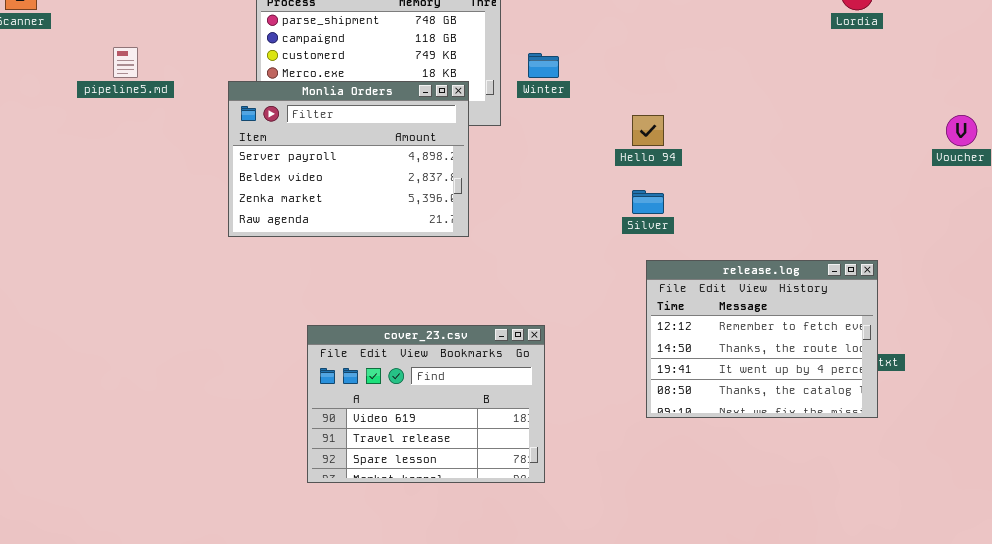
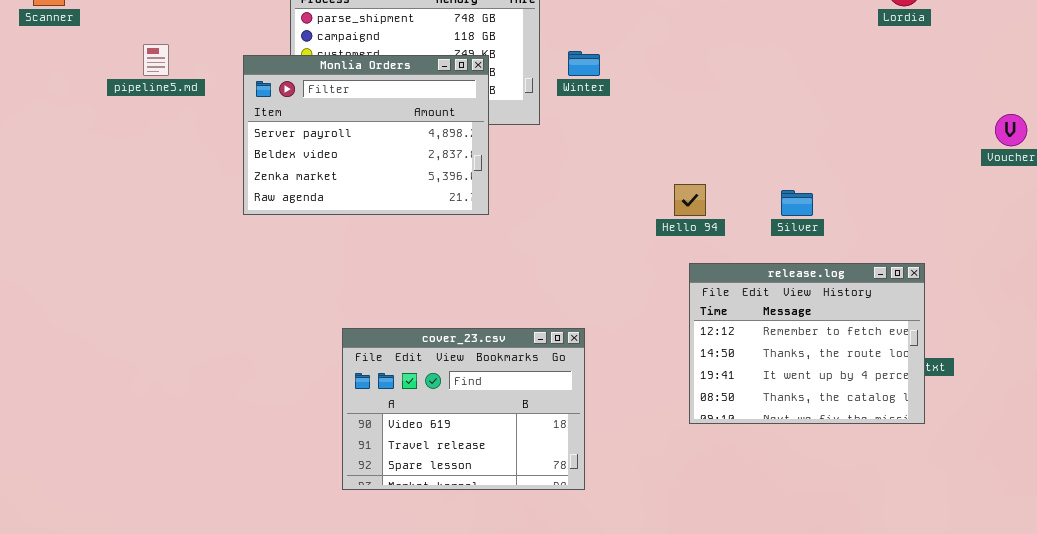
Monlia Orders: [228,81,469,237] -> [243,55,489,215], moved
Hello 94: [632,115,664,146] -> [674,184,706,216], moved
Silver: [632,190,664,214] -> [781,190,813,216], moved

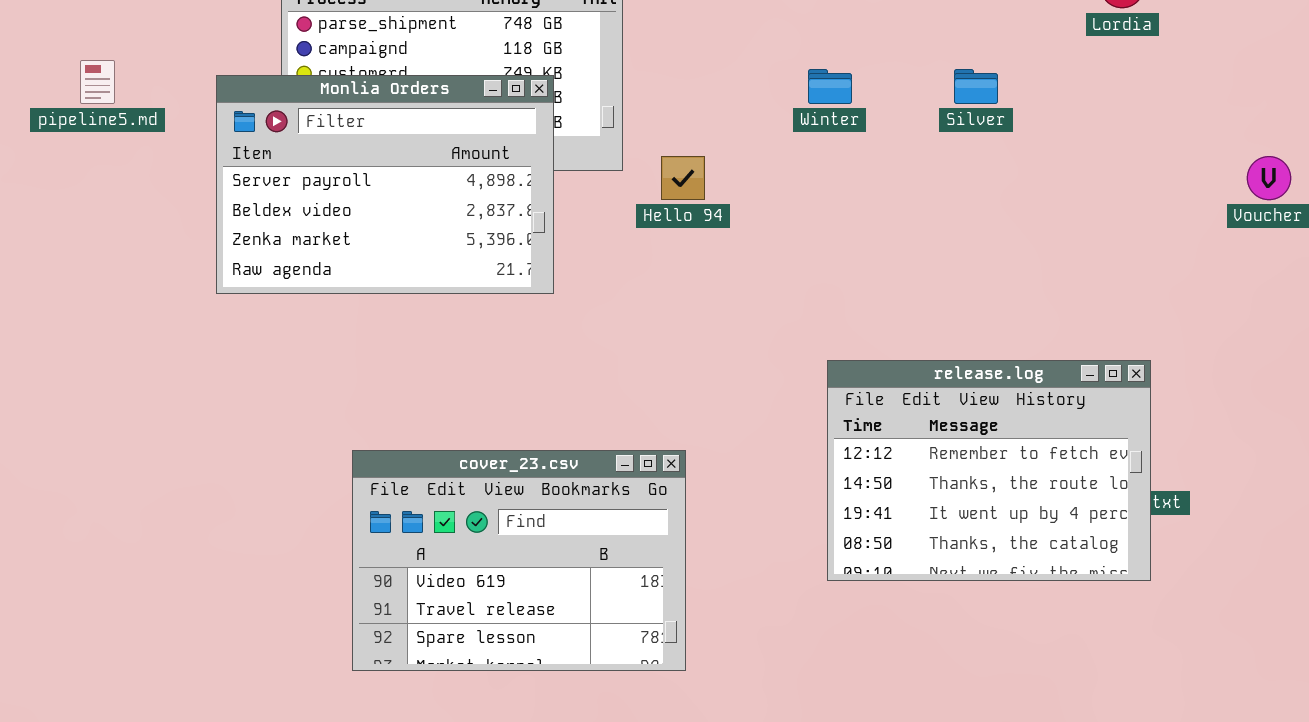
Winter: [568,51,600,76] -> [808,69,852,104], moved
Hello 94: [674,184,706,216] -> [661,156,705,200], moved
Silver: [781,190,813,216] -> [954,69,998,104], moved

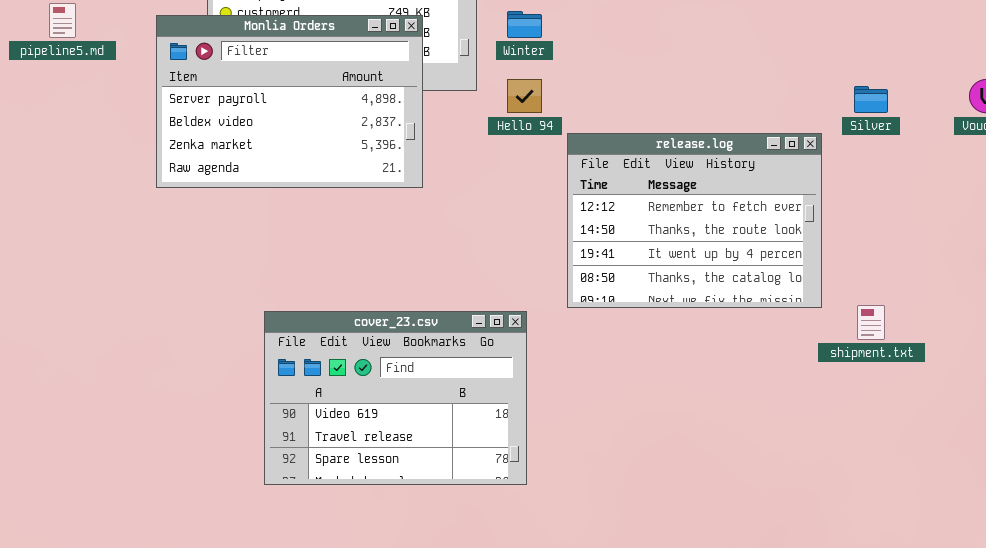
Winter: [808,69,852,104] -> [507,11,542,38], moved
Silver: [954,69,998,104] -> [854,86,888,113], moved
release.log: [827,360,1151,581] -> [567,133,822,308], moved

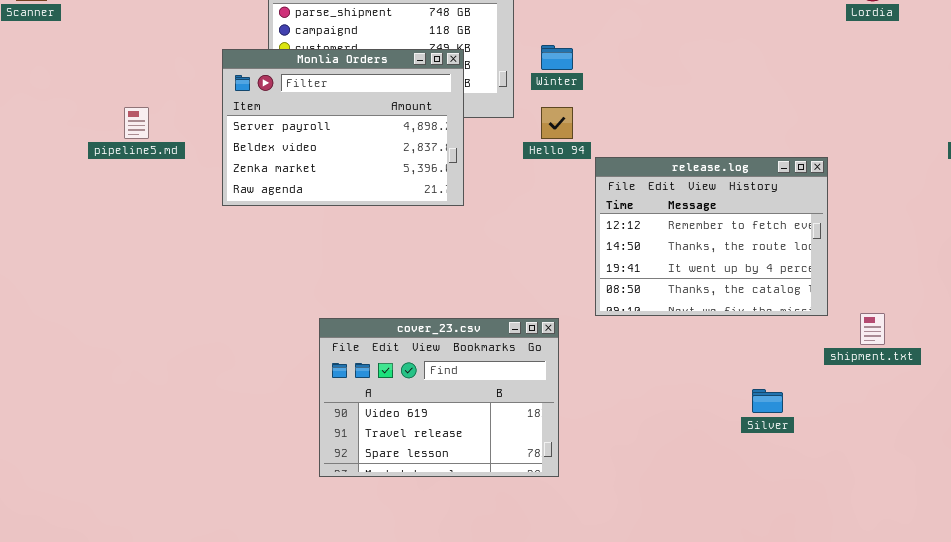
pipeline5.md: [49,3,76,38] -> [124,107,149,139], moved
Silver: [854,86,888,113] -> [752,389,783,413], moved

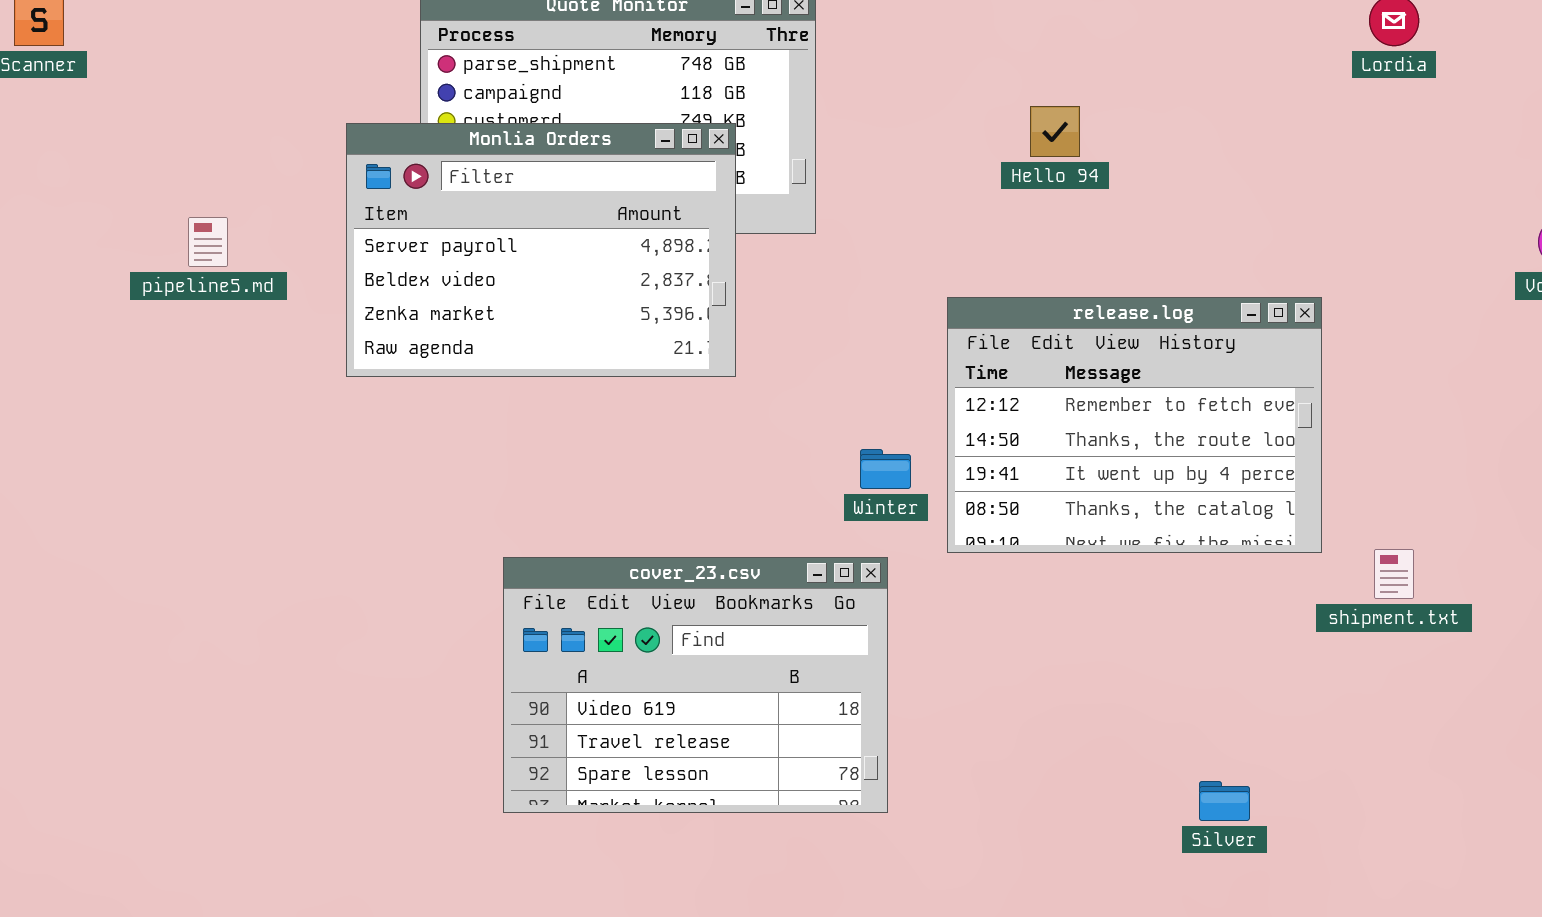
Winter: [541,45,573,70] -> [860,449,911,489], moved
Hello 94: [541,107,573,139] -> [1030,106,1080,157], moved
Silver: [752,389,783,413] -> [1199,781,1250,821], moved

